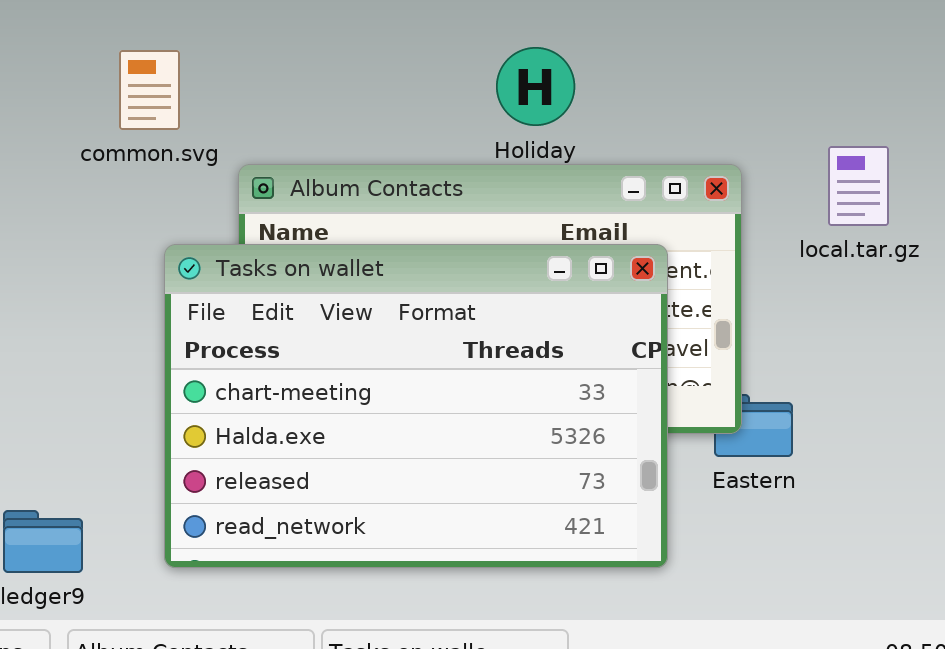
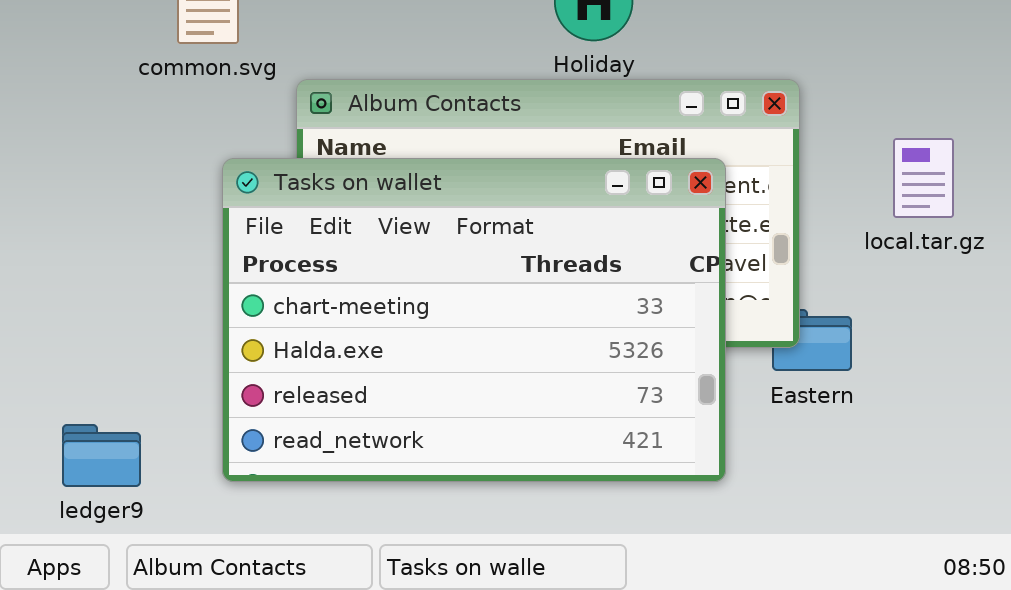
local.tar.gz: [828,146,889,226] -> [893,138,954,218], moved

